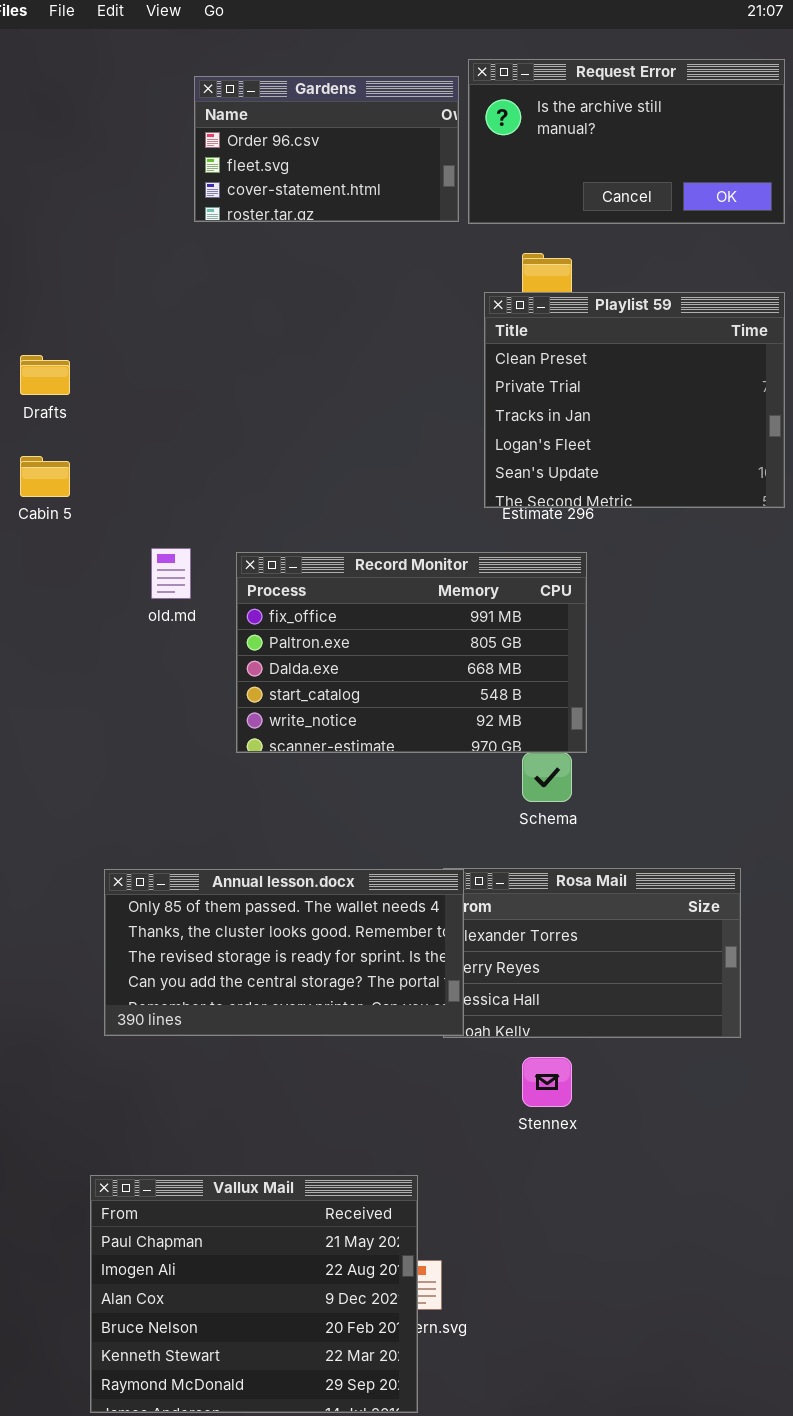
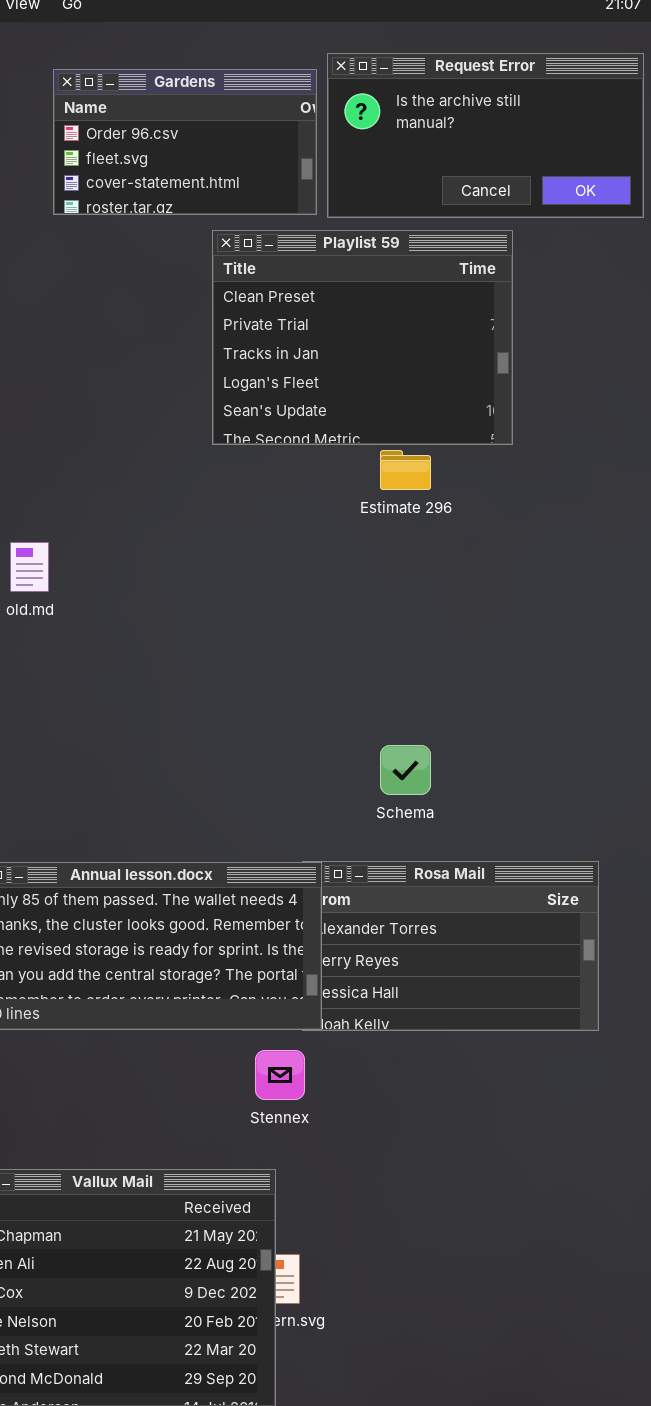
Playlist 59: [484,292,785,508] -> [212,230,513,445], moved
Record Monitor: [236,552,587,753] -> none, closed
Stennex: [522,1057,572,1107] -> [255,1050,305,1100], moved

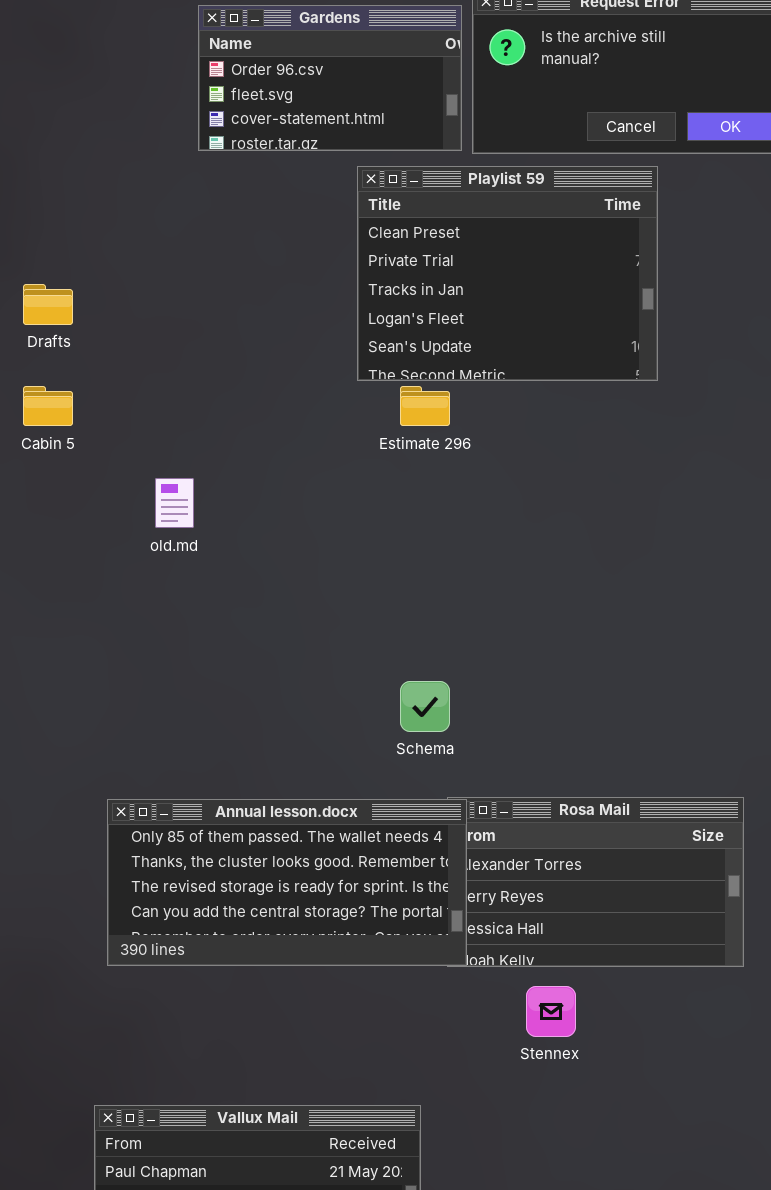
Estimate 296: [380,450,431,490] -> [400,386,450,426], moved
Schema: [380,745,431,795] -> [400,681,450,732], moved
Stennex: [255,1050,305,1100] -> [526,986,576,1037], moved

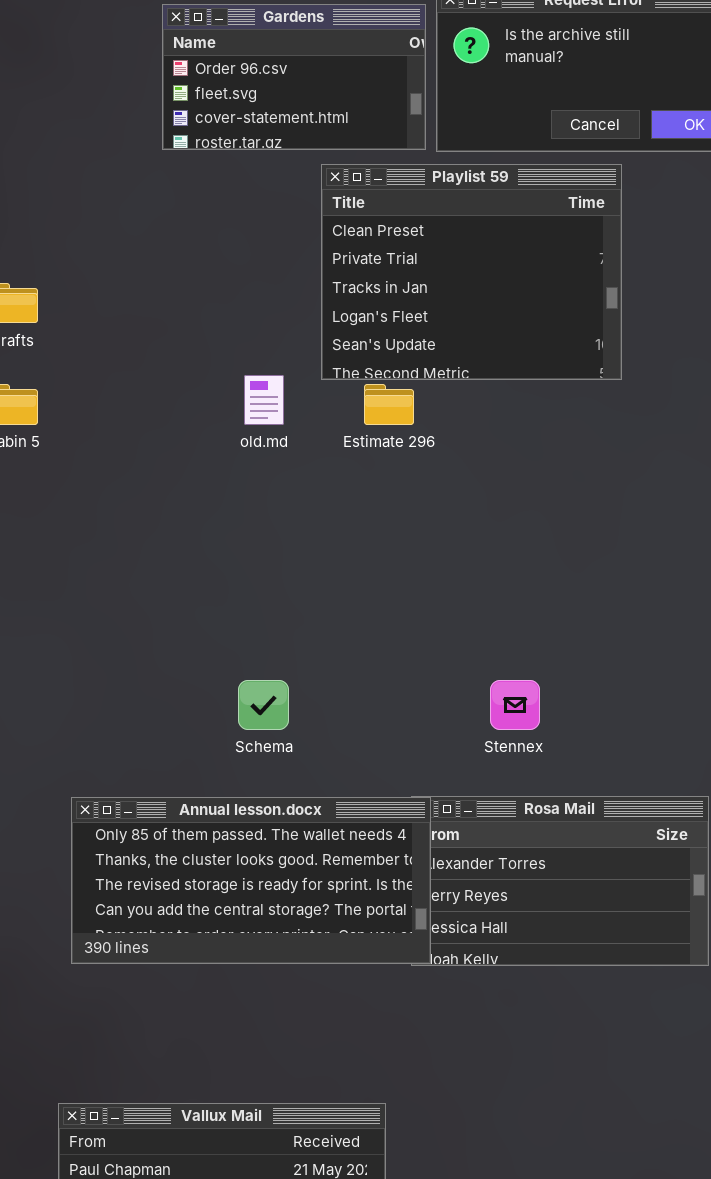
old.md: [155,478,194,528] -> [244,375,284,425], moved
Schema: [400,681,450,732] -> [238,680,289,730], moved
Stennex: [526,986,576,1037] -> [490,680,540,730], moved

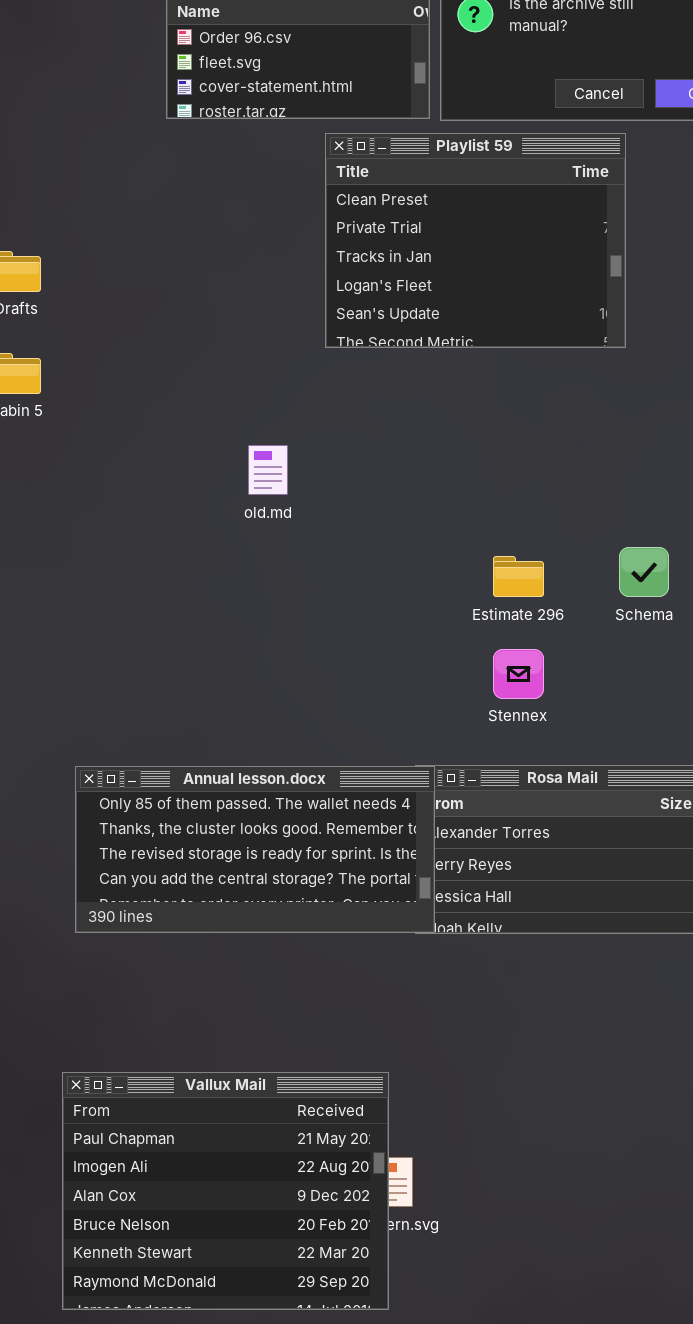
old.md: [244,375,284,425] -> [248,445,288,495], moved
Estimate 296: [364,384,414,425] -> [493,556,544,597], moved
Schema: [238,680,289,730] -> [619,547,669,597], moved

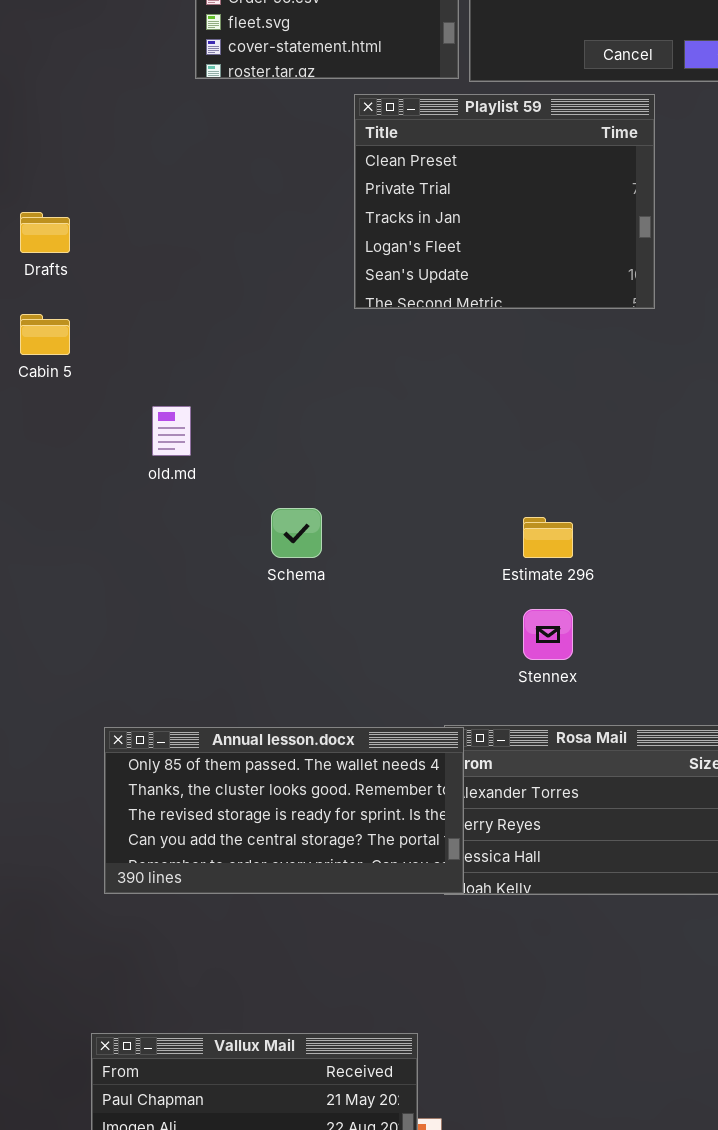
old.md: [248,445,288,495] -> [152,406,191,456], moved
Schema: [619,547,669,597] -> [271,508,322,558], moved

